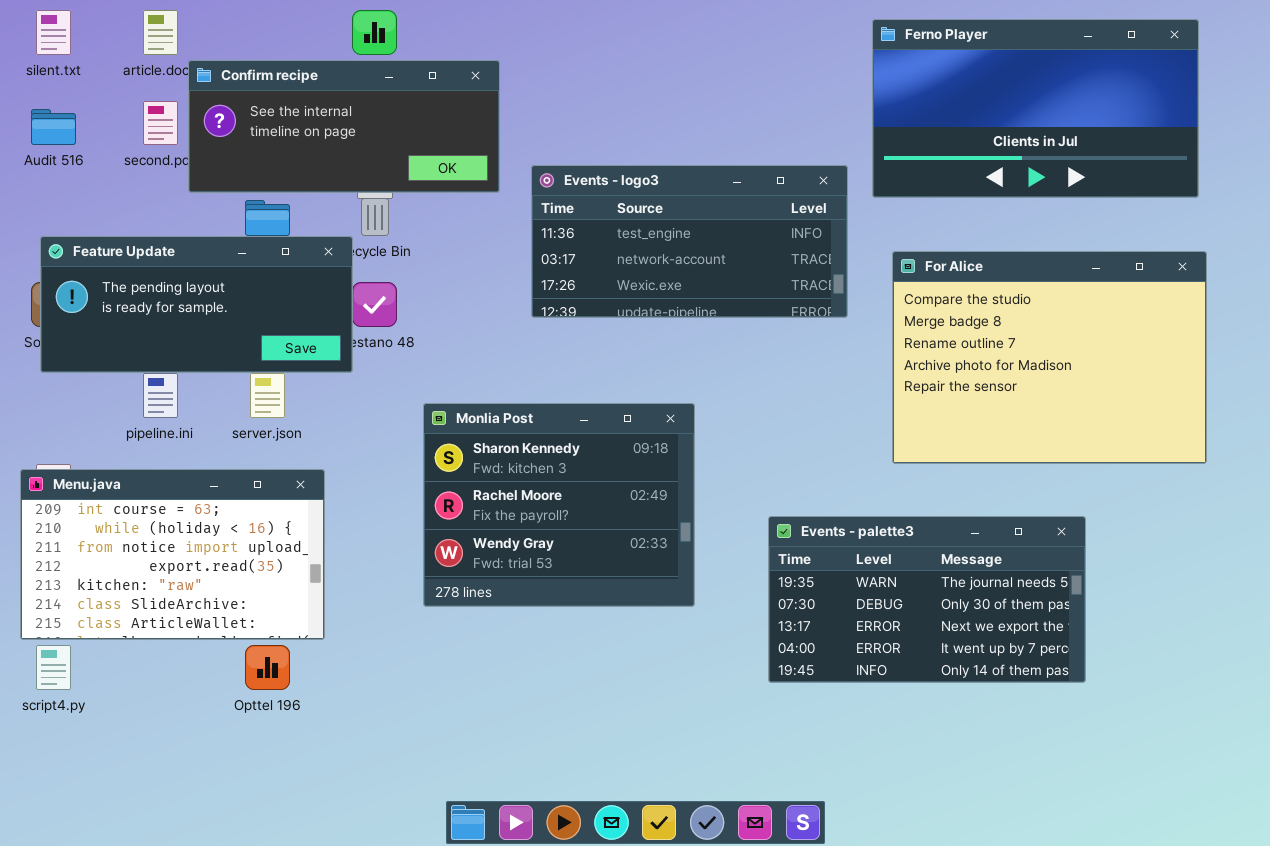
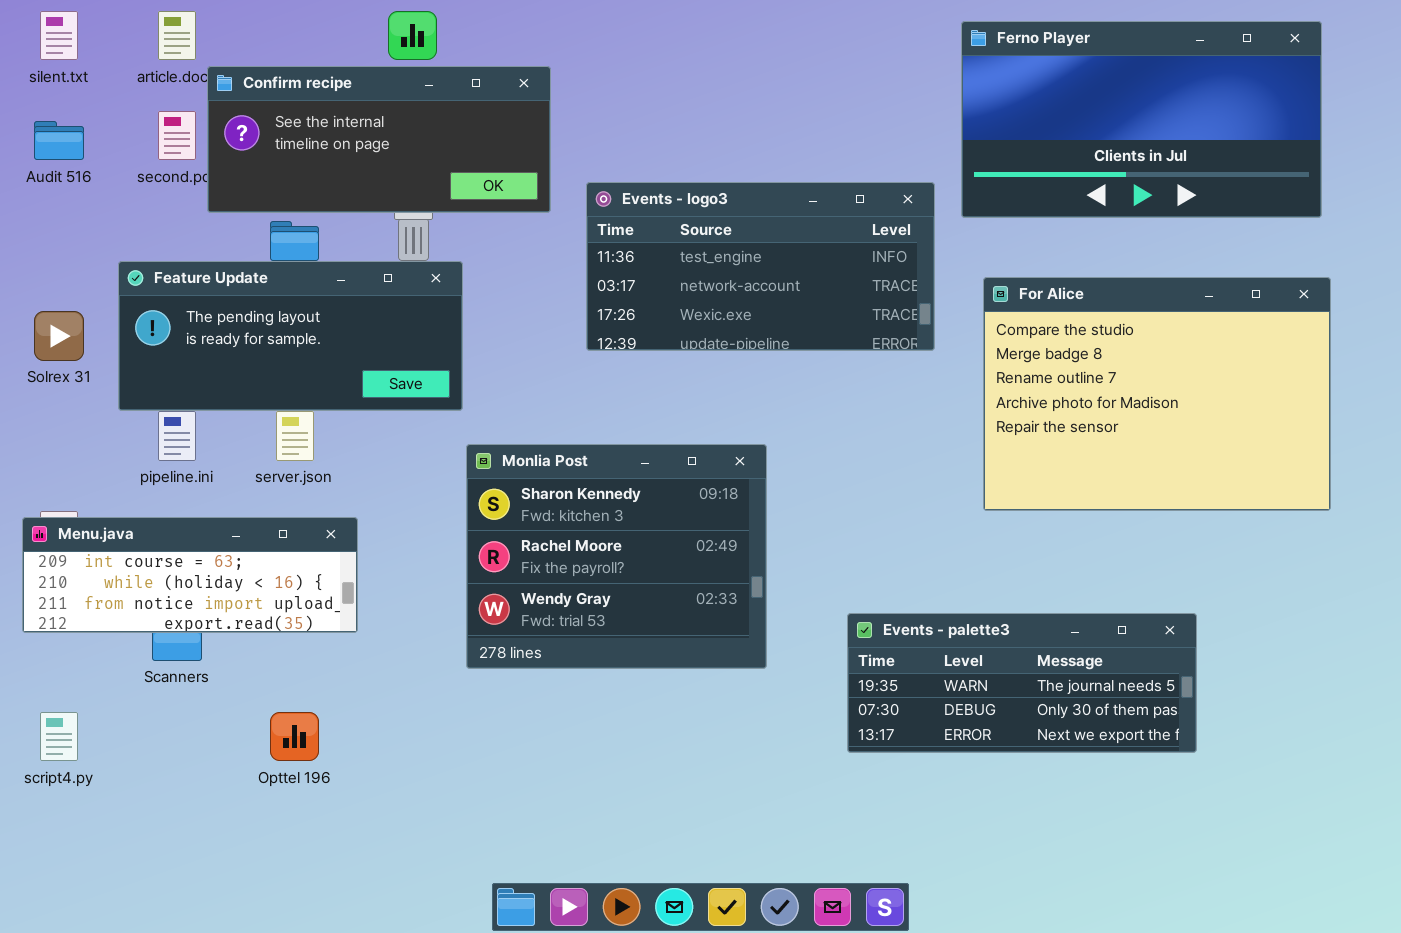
Feature Update: [40,236,353,373] -> [118,261,463,411], moved
Menu.java: [20,469,325,640] -> [22,517,358,633], resized
Events - palette3: [768,516,1086,683] -> [847,613,1197,753], resized

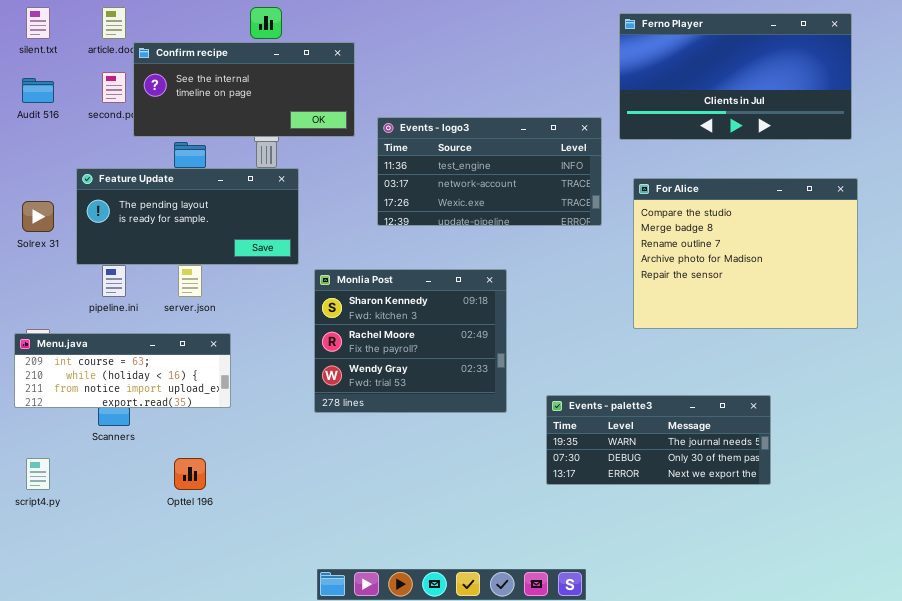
Monlia Post: [466,444,767,669] -> [314,269,507,413], moved

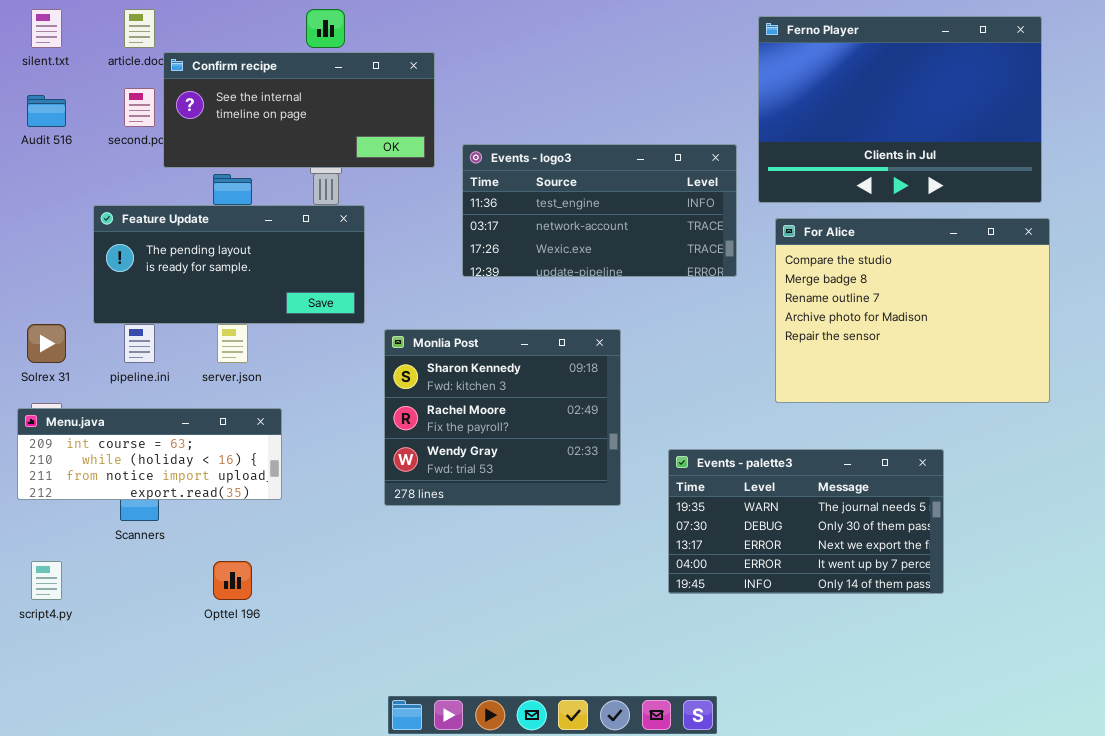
Ferno Player: [619,13,852,140] -> [758,16,1042,203], resized
Solrex 31: [22,201,54,232] -> [27,324,66,363], moved
Events - palette3: [546,395,771,485] -> [668,449,944,594], resized

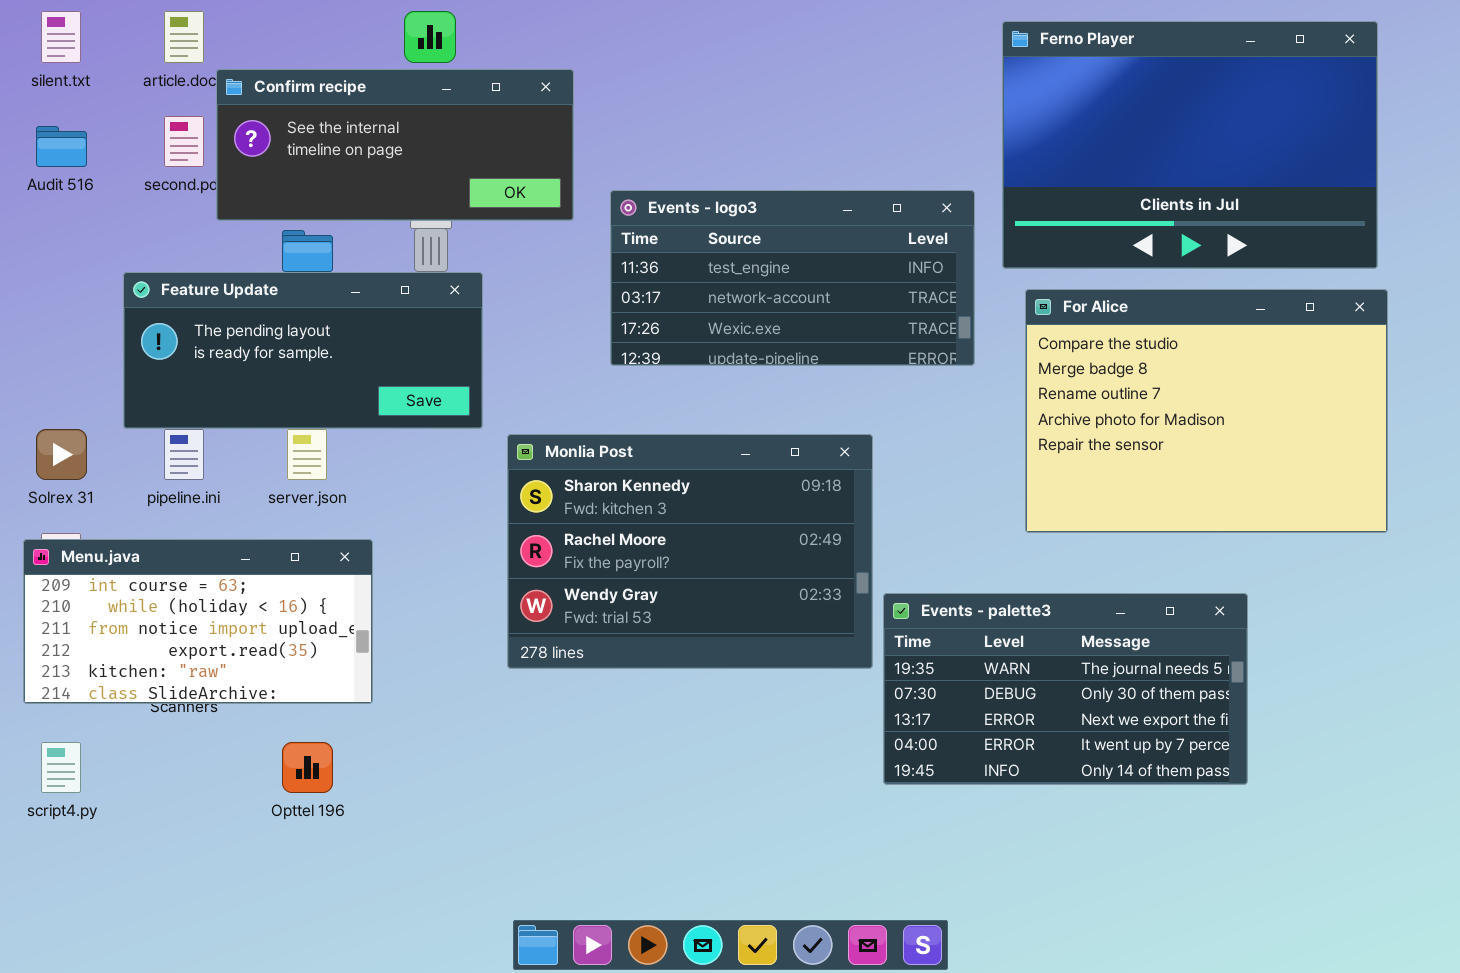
Monlia Post: [384,329,621,506] -> [507,434,873,669], resized
Menu.java: [17,408,282,500] -> [23,539,373,704], resized

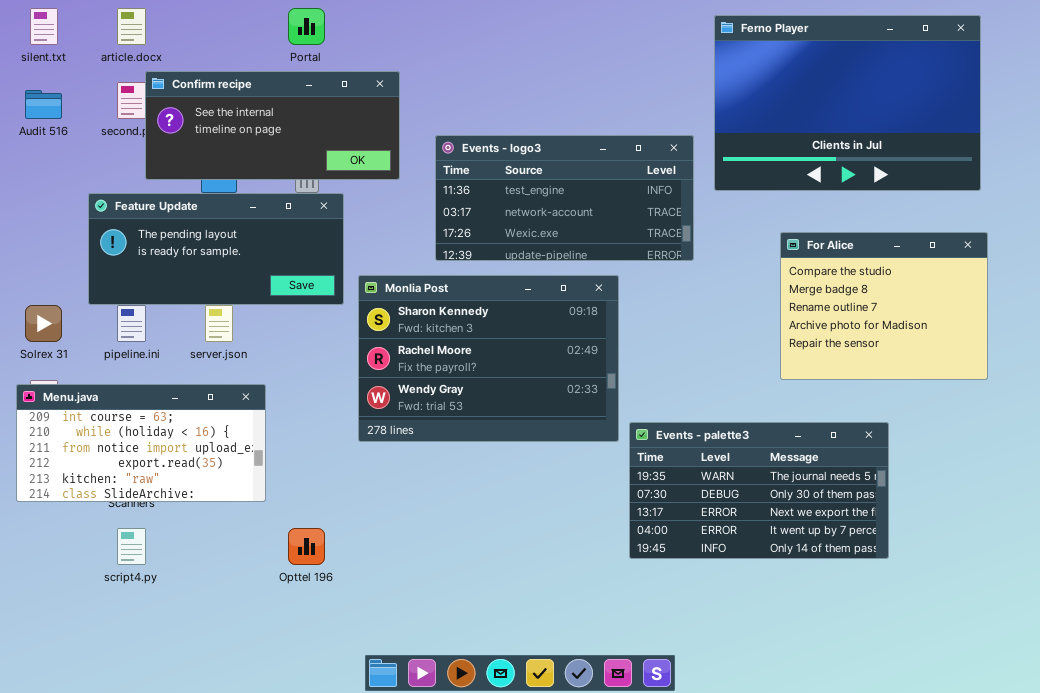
Confirm recipe: [216,69,574,221] -> [145,71,400,180], moved
For Alice: [1025,289,1388,533] -> [780,232,988,380], resized
Monlia Post: [507,434,873,669] -> [358,275,619,442], moved
script4.py: [41,742,81,793] -> [117,528,146,565], moved
Opttel 196: [282,742,333,793] -> [288,528,325,565], moved

